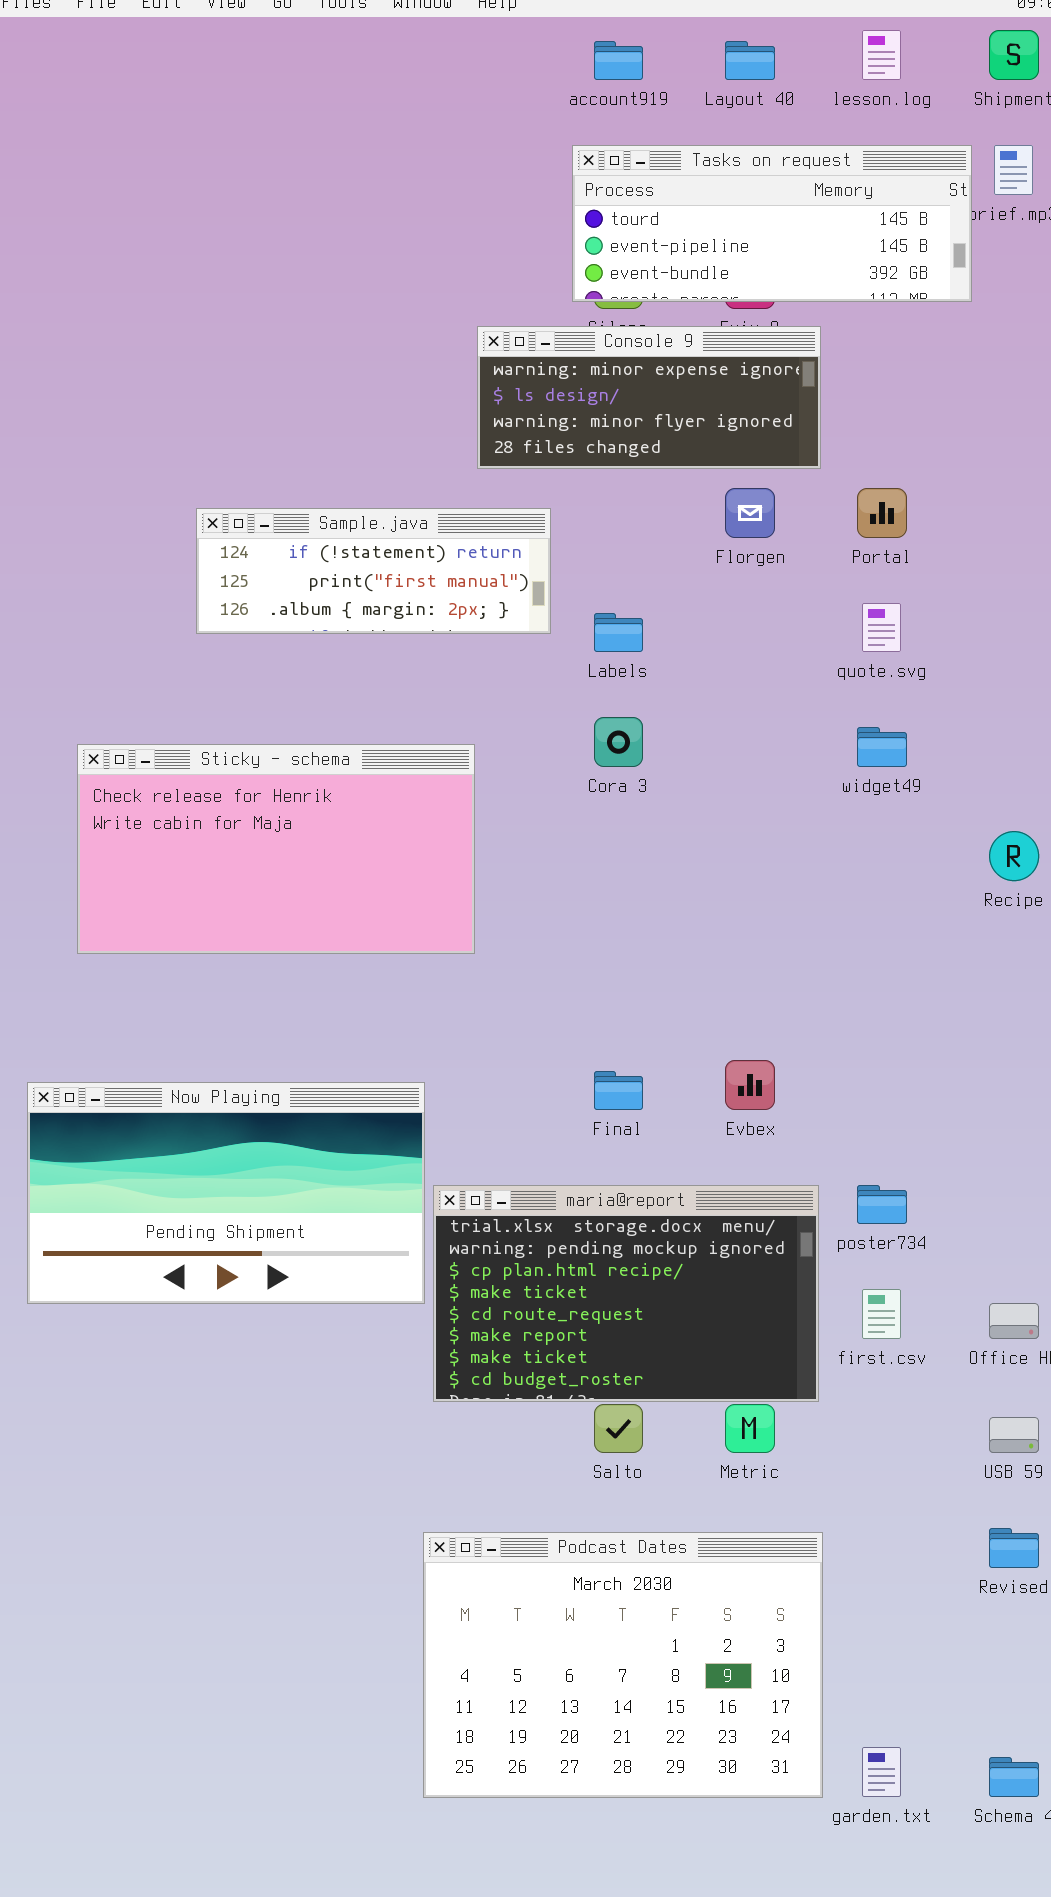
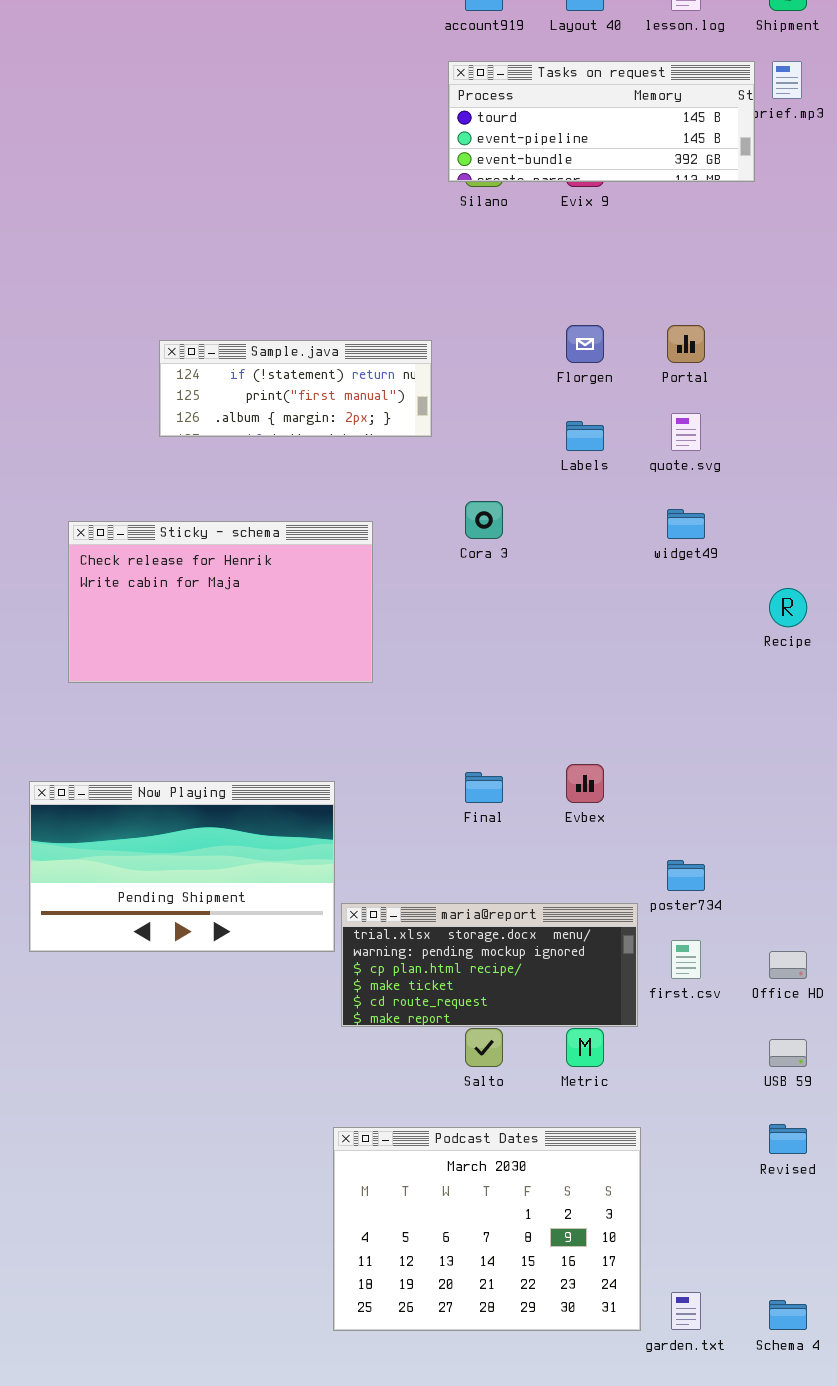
Console 9: [477,326,821,469] -> none, closed
Labels: [594,613,643,652] -> [566,421,604,451], moved
maria@report: [433,1185,819,1402] -> [341,903,638,1027], resized

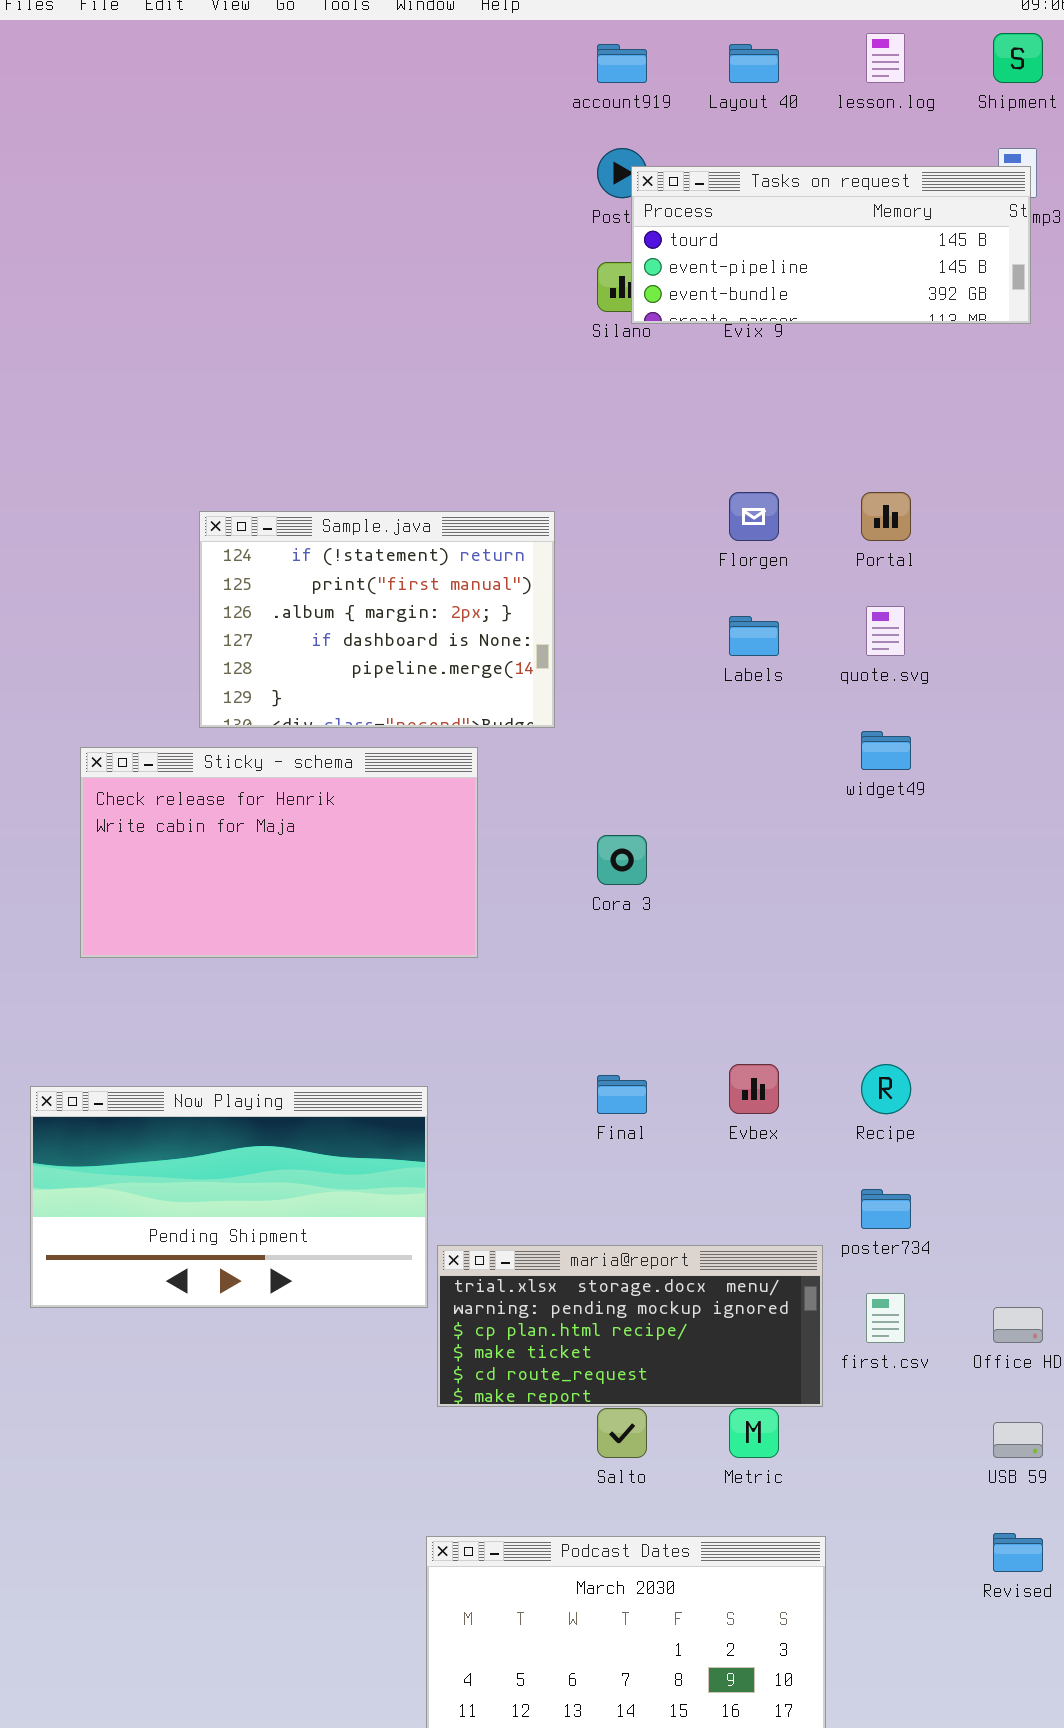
Tasks on request: [448,61,755,182] -> [631,166,1031,324], moved
Sample.java: [159,340,432,437] -> [199,511,555,728], resized
Cora 3: [465,501,503,539] -> [597,835,647,885], moved
Recipe: [769,588,807,627] -> [861,1064,911,1114], moved

